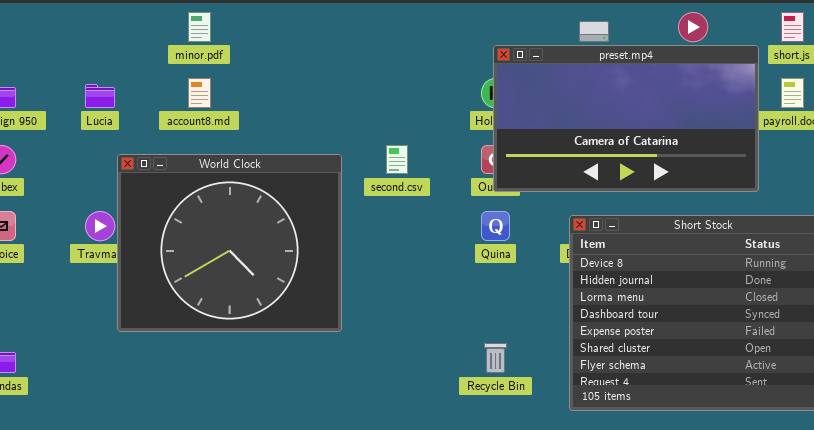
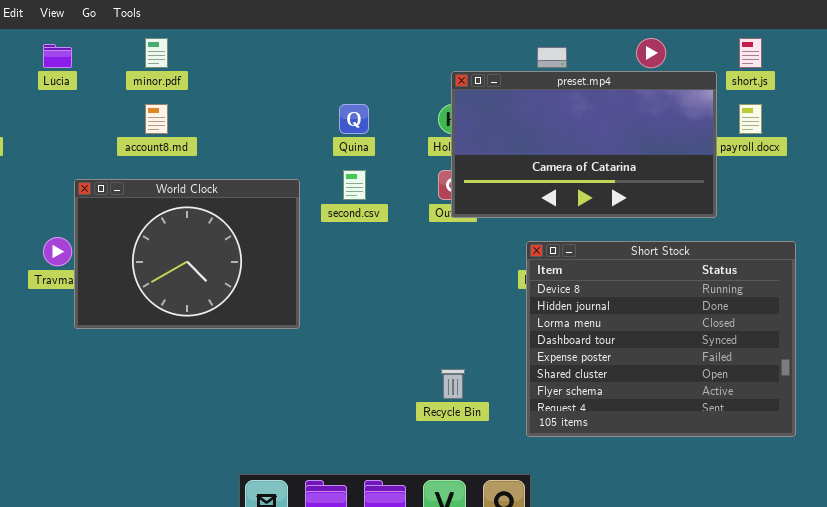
Lúcia: [85,84,115,108] -> [43,44,72,68], moved
World Clock: [117,154,342,332] -> [74,179,300,329], resized
Quina: [481,211,510,241] -> [339,104,369,134], moved

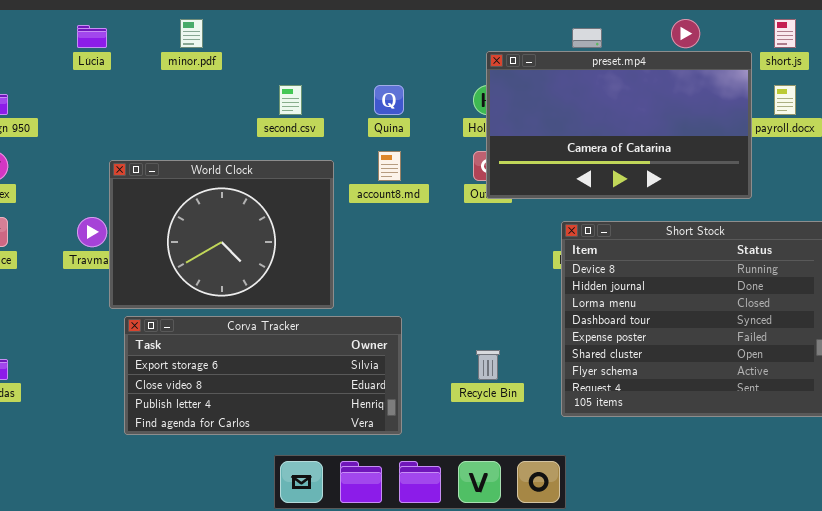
account8.md: [145,104,168,134] -> [378,151,401,181], moved
second.csv: [343,170,366,200] -> [279,85,302,115], moved
Corva Tracker: none -> [124,316,402,435], opened

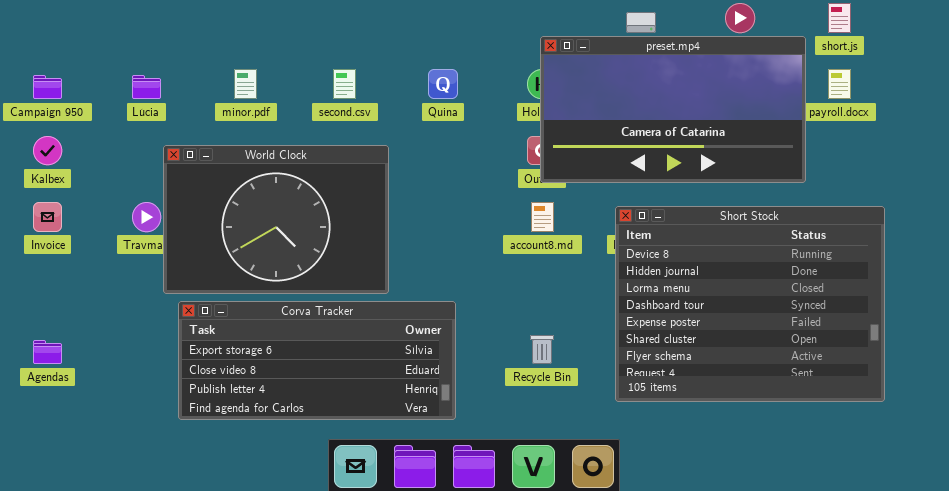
minor.pdf: [180,19,203,48] -> [234,69,257,99], moved
Lúcia: [77,25,107,48] -> [132,75,161,99], moved
account8.md: [378,151,401,181] -> [531,202,554,232], moved

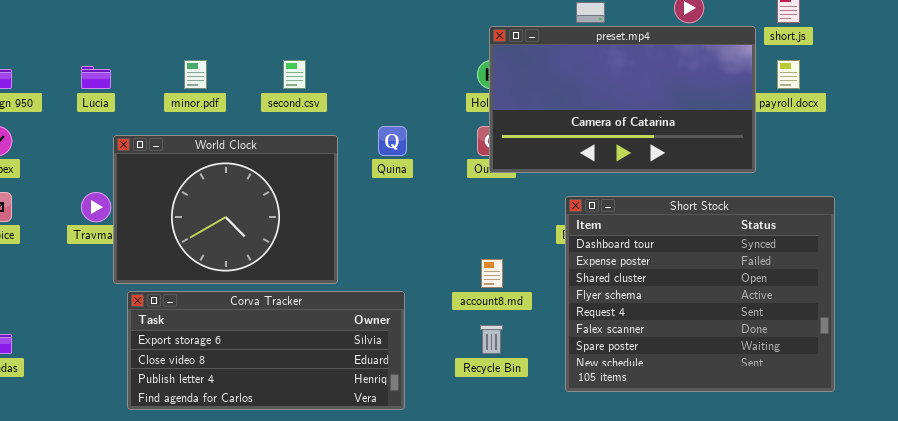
Quina: [428,69,458,99] -> [378,126,407,156], moved
account8.md: [531,202,554,232] -> [481,259,503,288], moved
Short Stock: [615,206,885,402] -> [565,196,835,392], scrolled down 3 rows

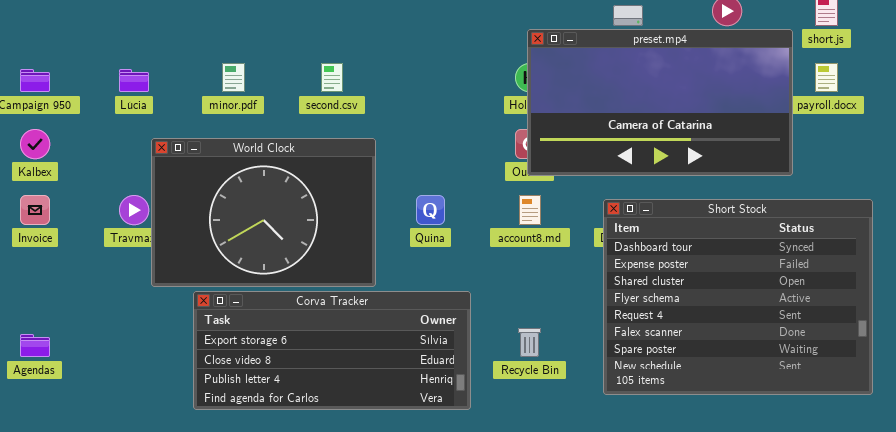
Quina: [378,126,407,156] -> [416,195,445,225], moved
account8.md: [481,259,503,288] -> [519,195,541,225], moved
Corva Tracker: [127,291,405,410] -> [193,291,471,410], moved

